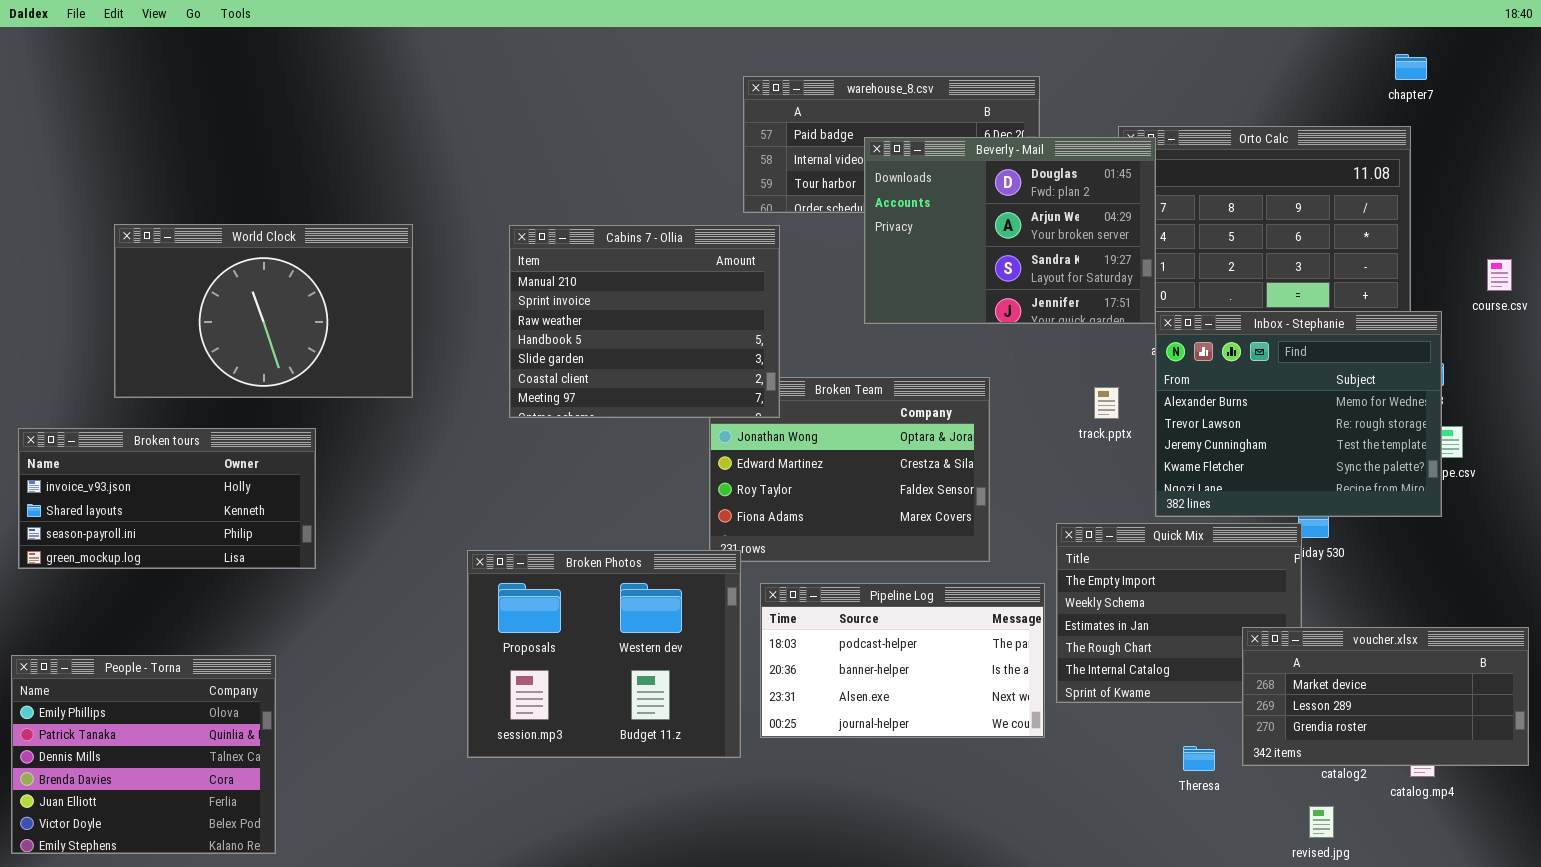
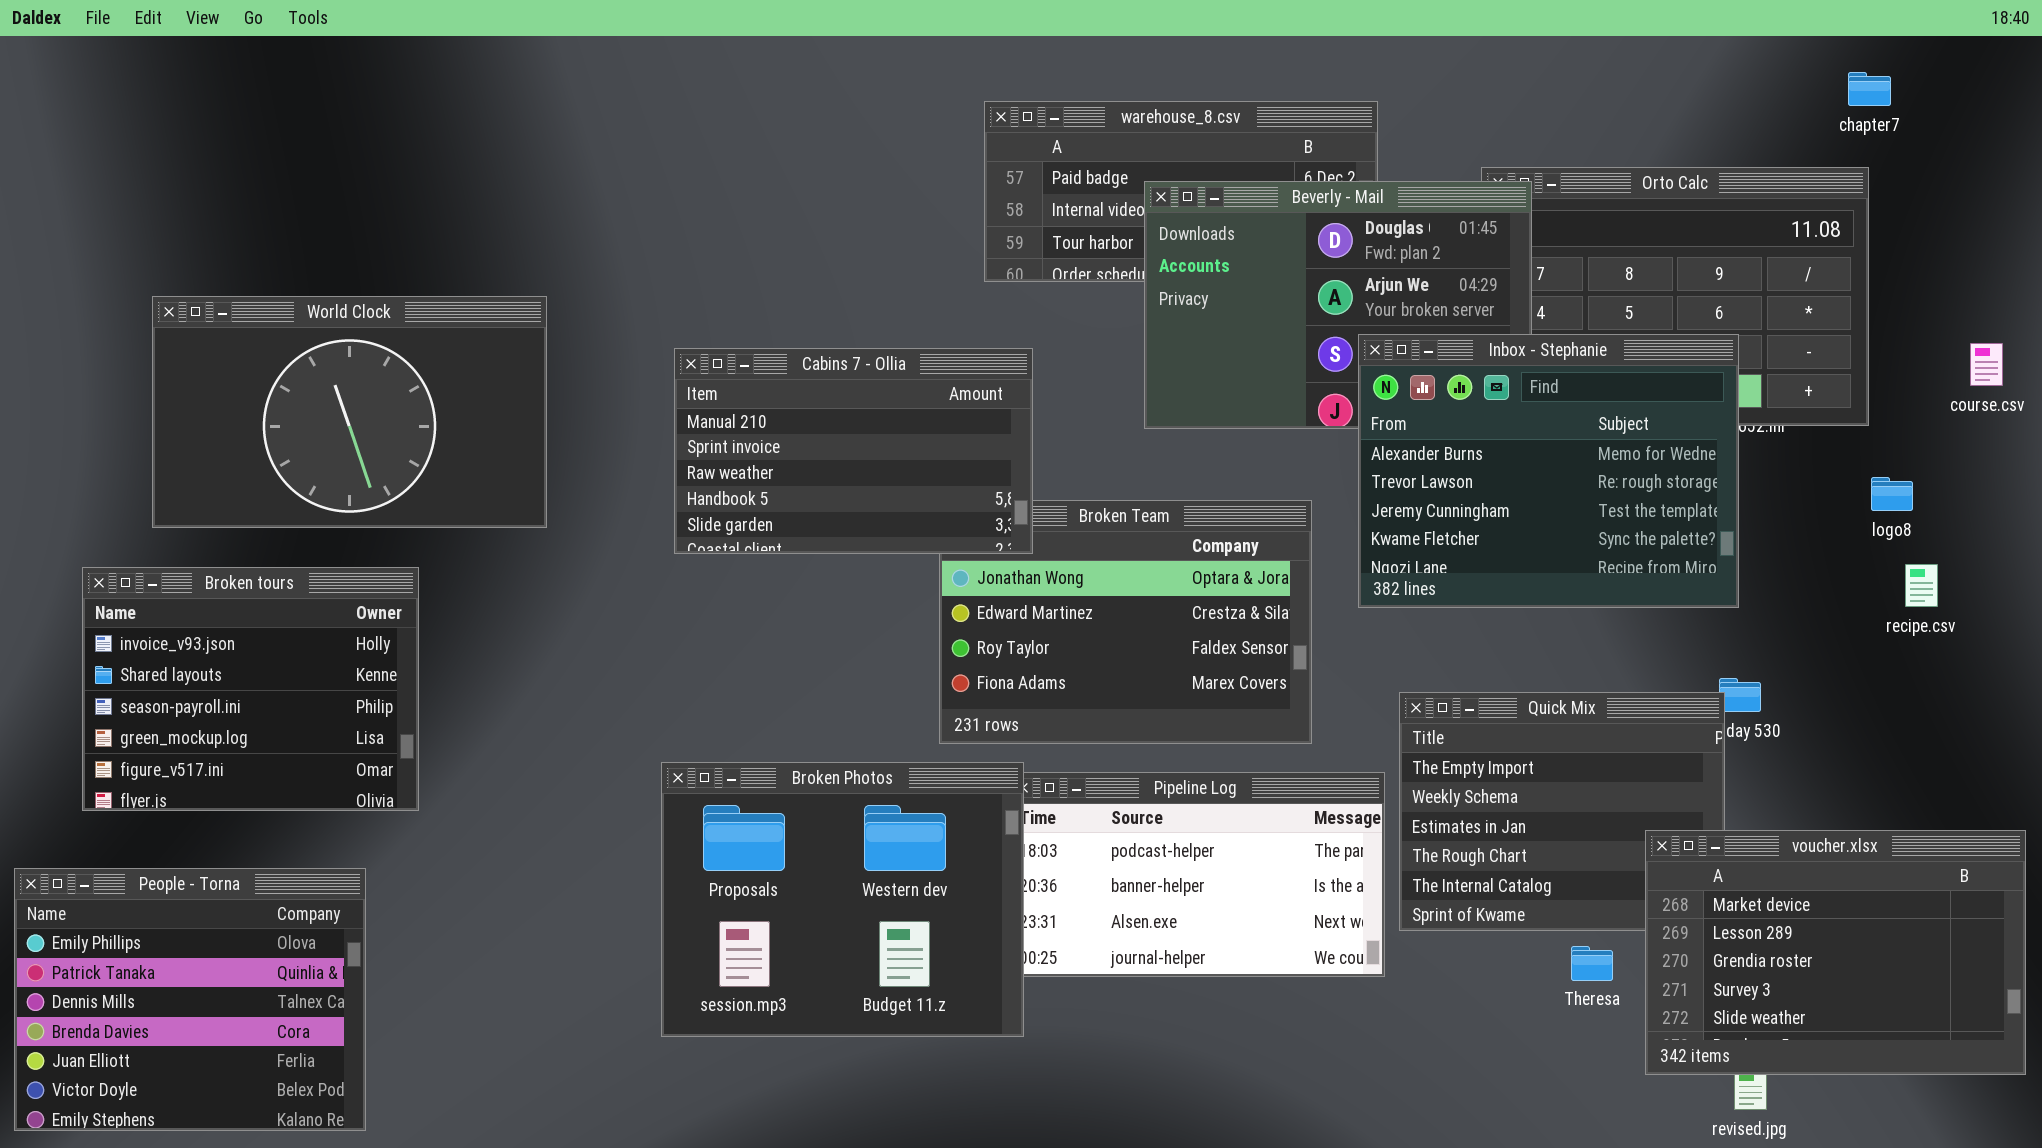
Cabins 7 - Ollia: [509,225,780,418] -> [674,348,1033,554], resized
Inbox - Stephanie: [1155,311,1442,517] -> [1358,334,1739,608], moved
Broken tours: [18,428,316,569] -> [82,567,419,811], resized
Broken Photos: [467,550,741,758] -> [661,762,1024,1037], moved
voucher.xlsx: [1242,627,1529,766] -> [1645,830,2026,1075], resized
Theresa: [1183,746,1215,771] -> [1571,946,1613,981], moved

